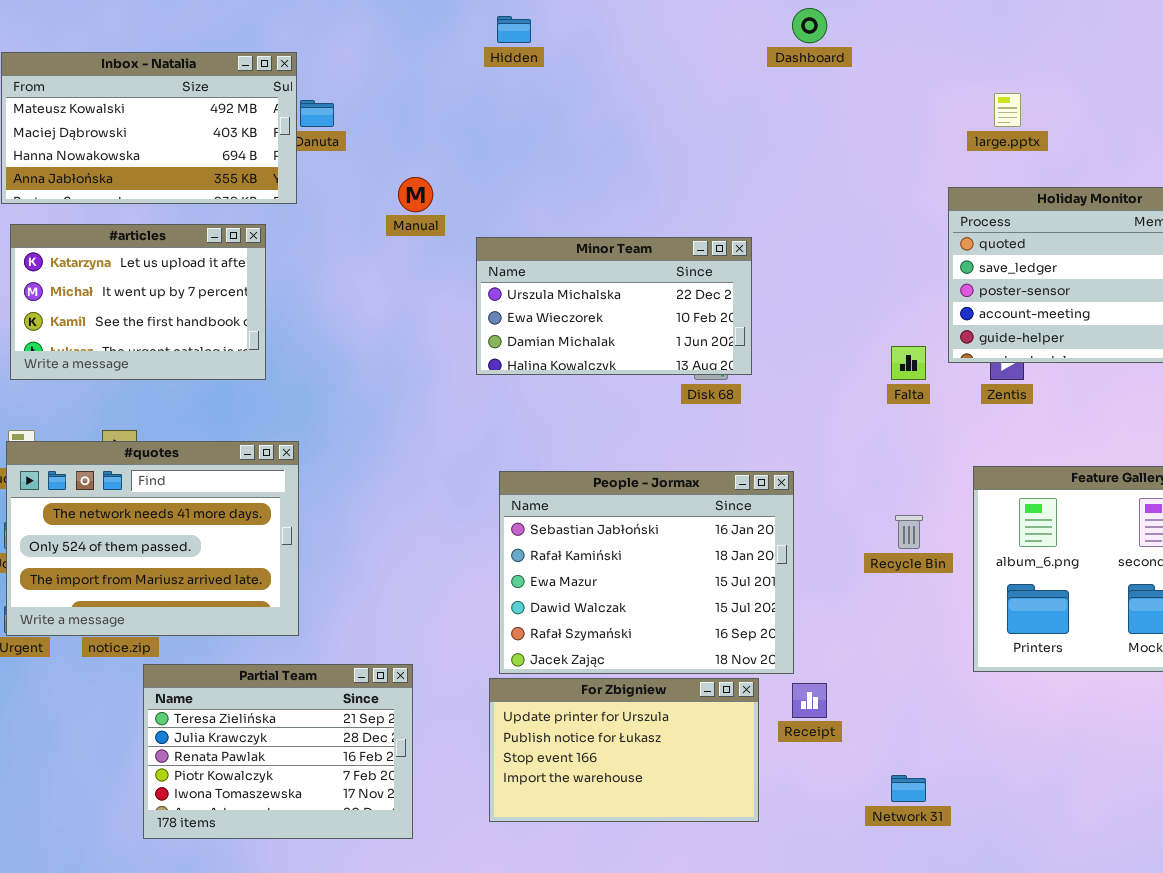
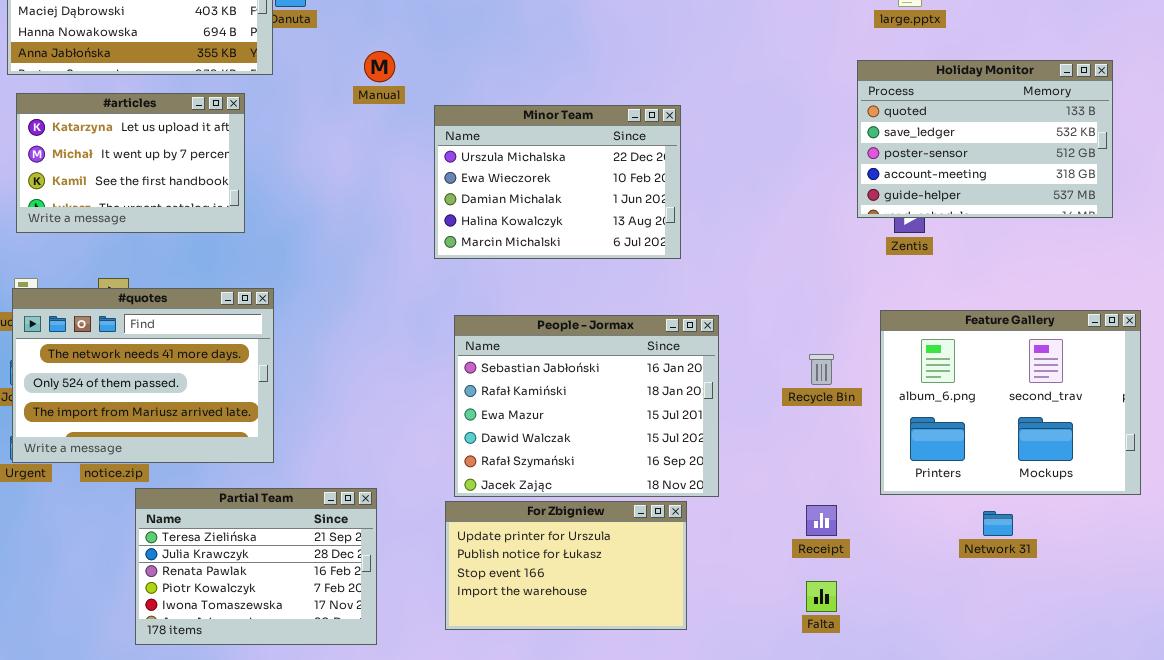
Minor Team: [476,237,752,375] -> [434,105,681,259], resized
Falta: [891,346,926,380] -> [806,581,837,612], moved
Receipt: [792,683,827,718] -> [806,505,837,536], moved
Network 31: [891,775,926,802] -> [983,511,1013,536], moved

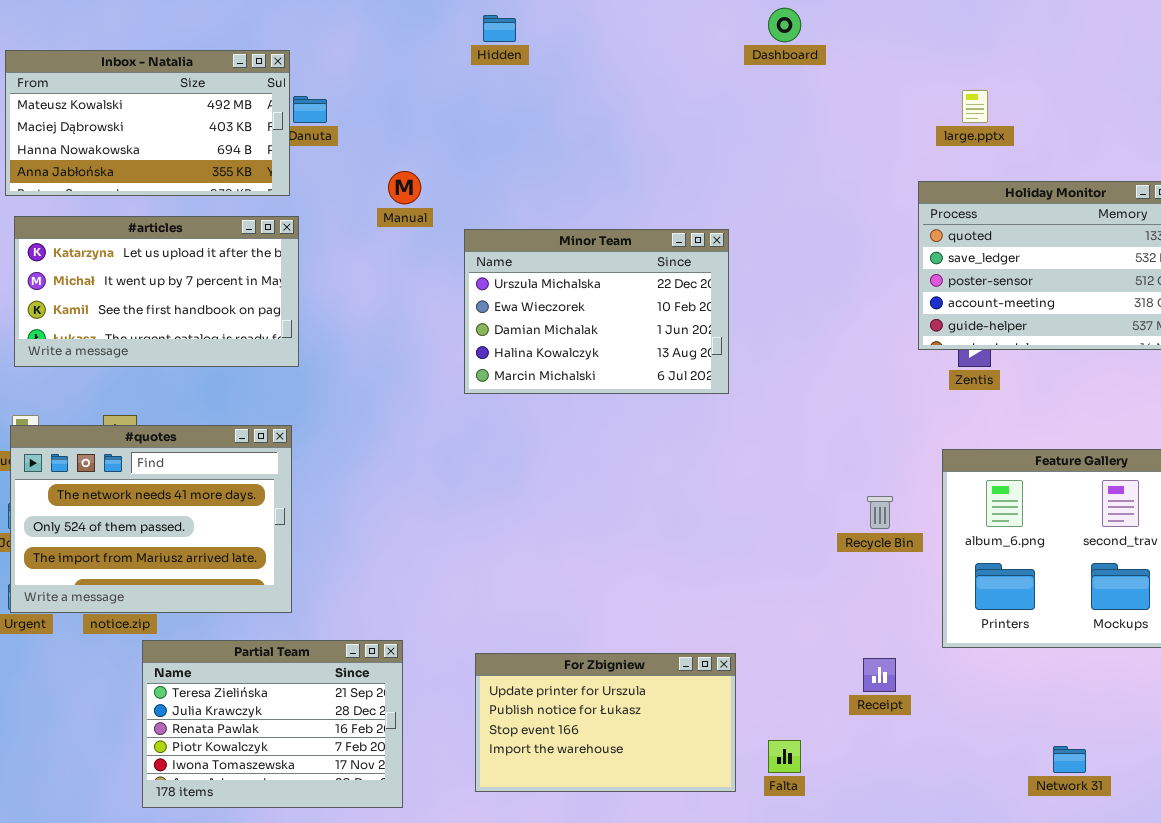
#articles: [16,93,245,233] -> [14,216,299,367], resized
People - Jormax: [454,315,719,497] -> none, closed
Network 31: [983,511,1013,536] -> [1053,746,1086,773], moved
Falta: [806,581,837,612] -> [768,740,801,773], moved

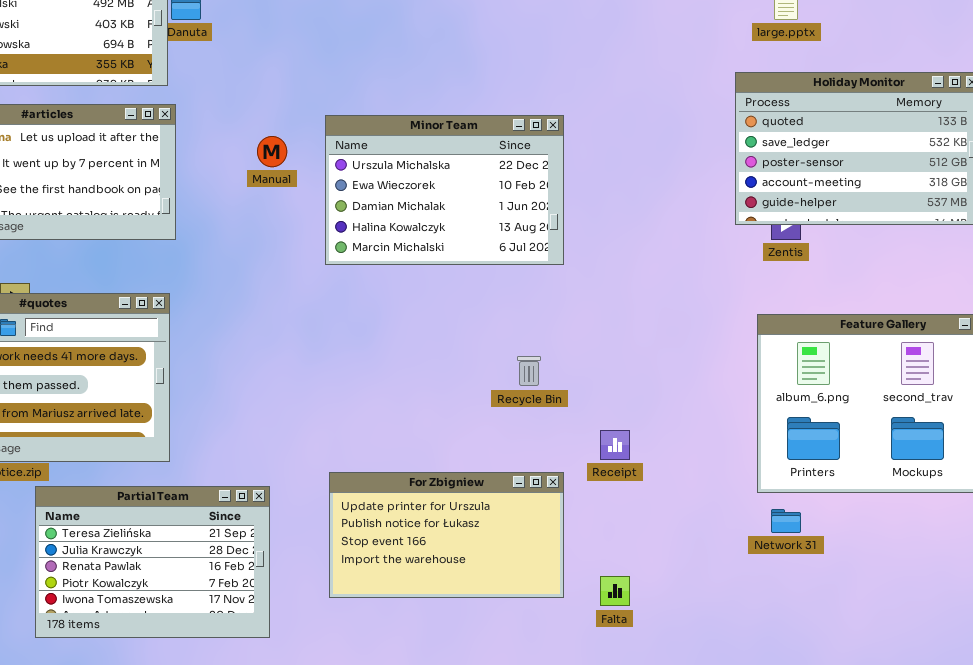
Manual: [388,171,421,204] -> [257,136,287,167], moved
Recycle Bin: [867,496,893,529] -> [517,356,541,386], moved
For Zbigniew: [475,653,736,792] -> [329,472,564,598], moved
Receipt: [863,658,896,692] -> [600,430,630,460], moved
Network 31: [1053,746,1086,773] -> [771,509,801,533], moved

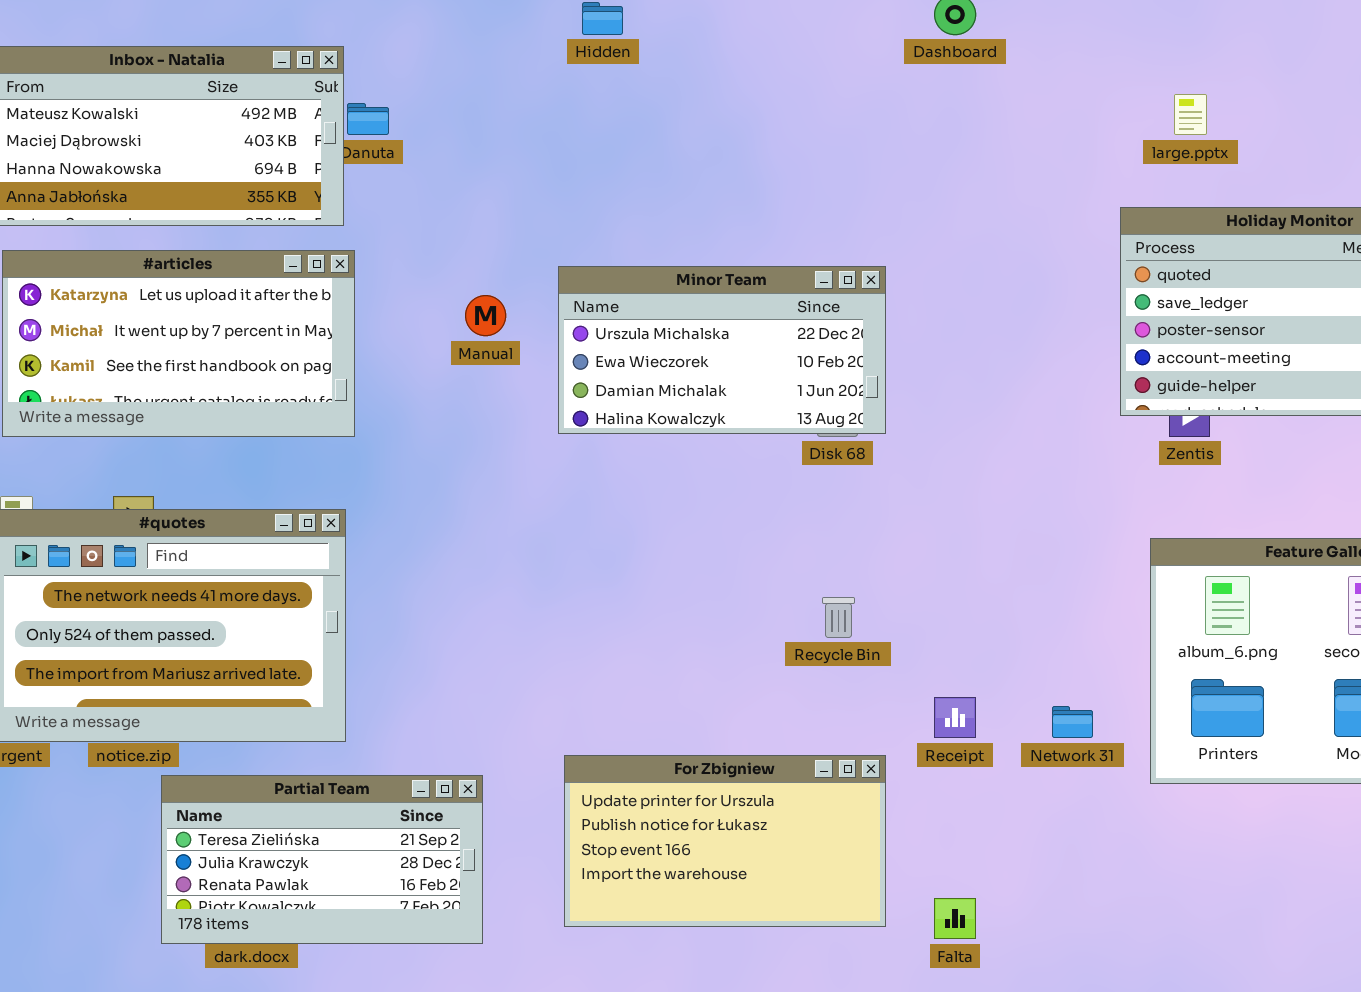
Minor Team: [325,115,564,265] -> [558,266,886,434], resized
Partial Team: [35,486,270,638] -> [161,775,483,944], resized
Network 31: [771,509,801,533] -> [1052,706,1093,738], moved

